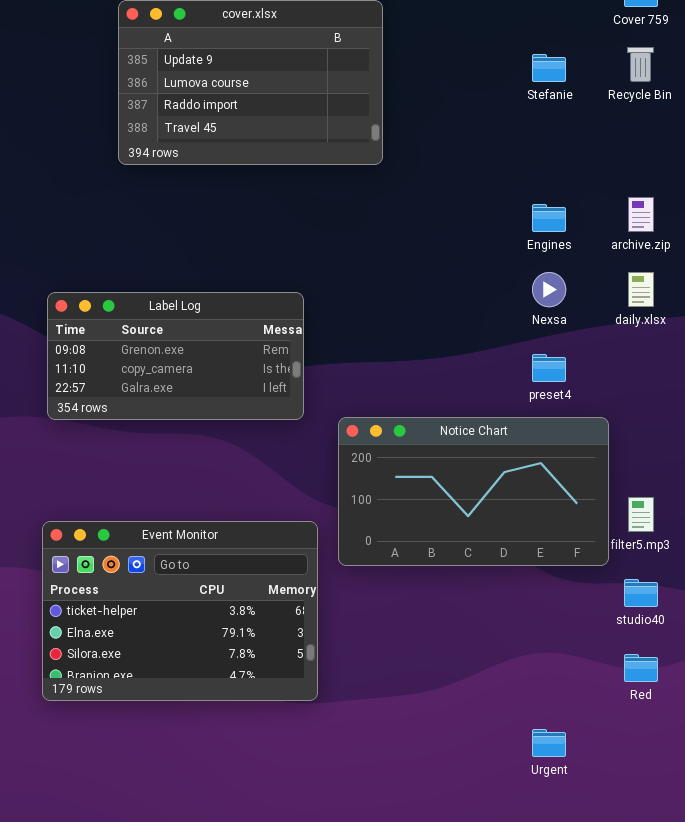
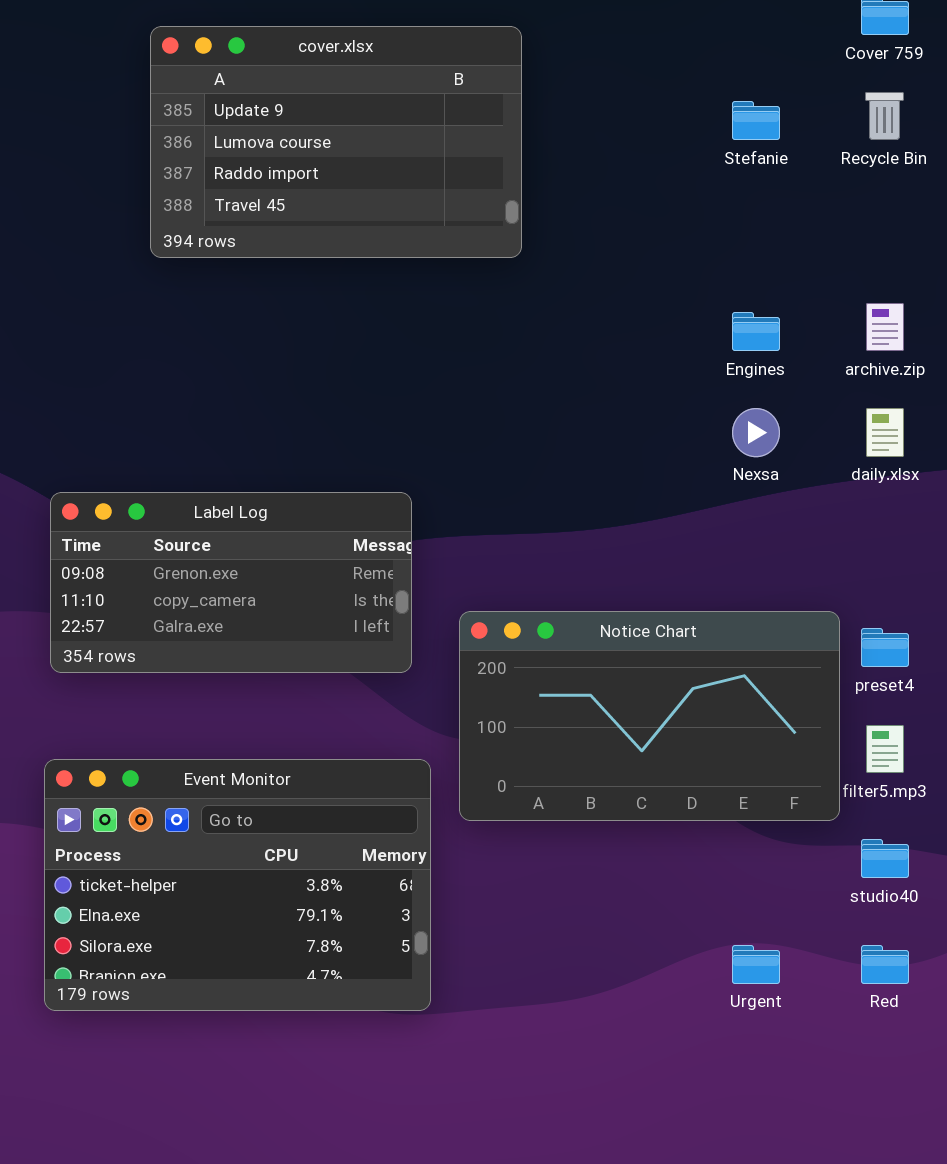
Label Log: [47,292,304,420] -> [50,492,412,673], moved
preset4: [532,354,566,382] -> [861,628,909,667], moved
Urgent: [532,729,566,757] -> [732,945,780,984], moved

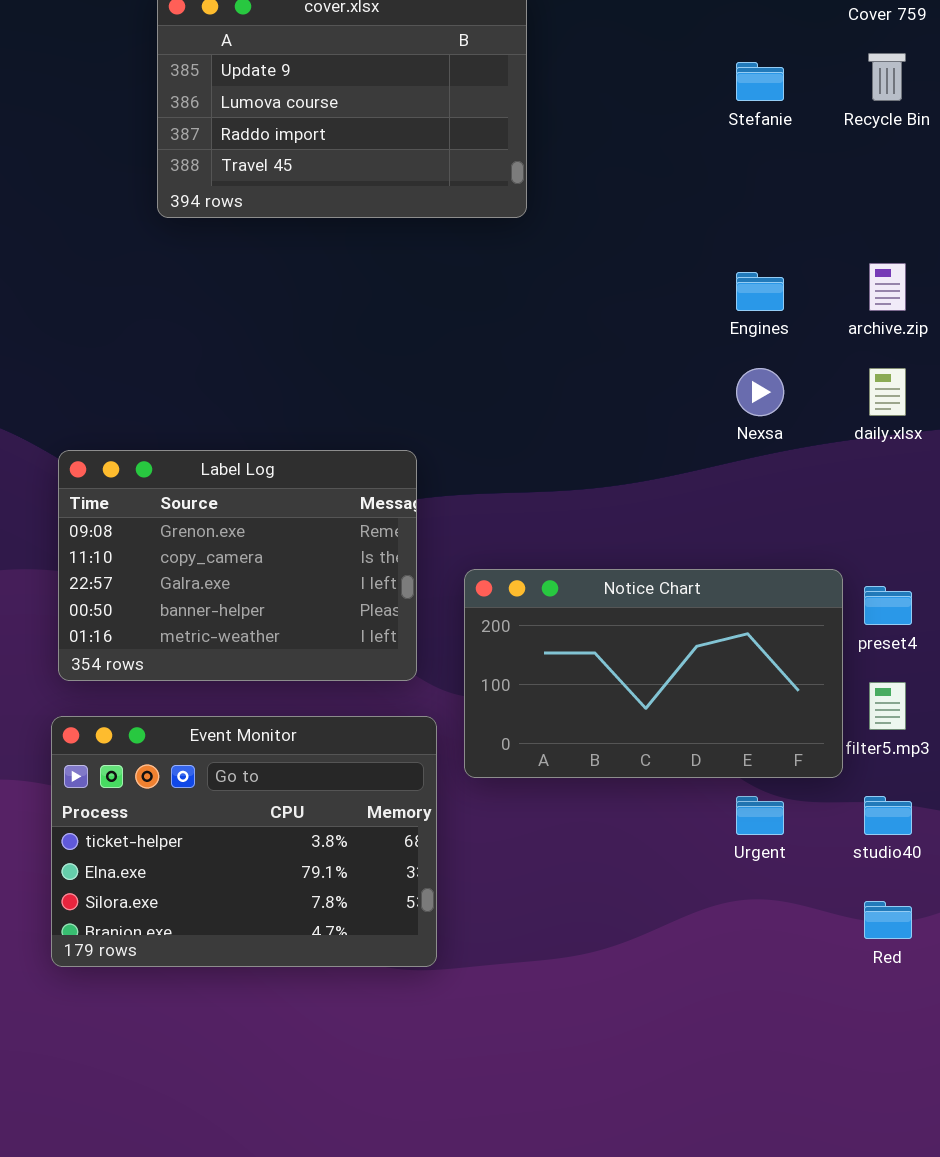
Label Log: [50,492,412,673] -> [58,450,417,681], resized
Urgent: [732,945,780,984] -> [736,796,784,835], moved

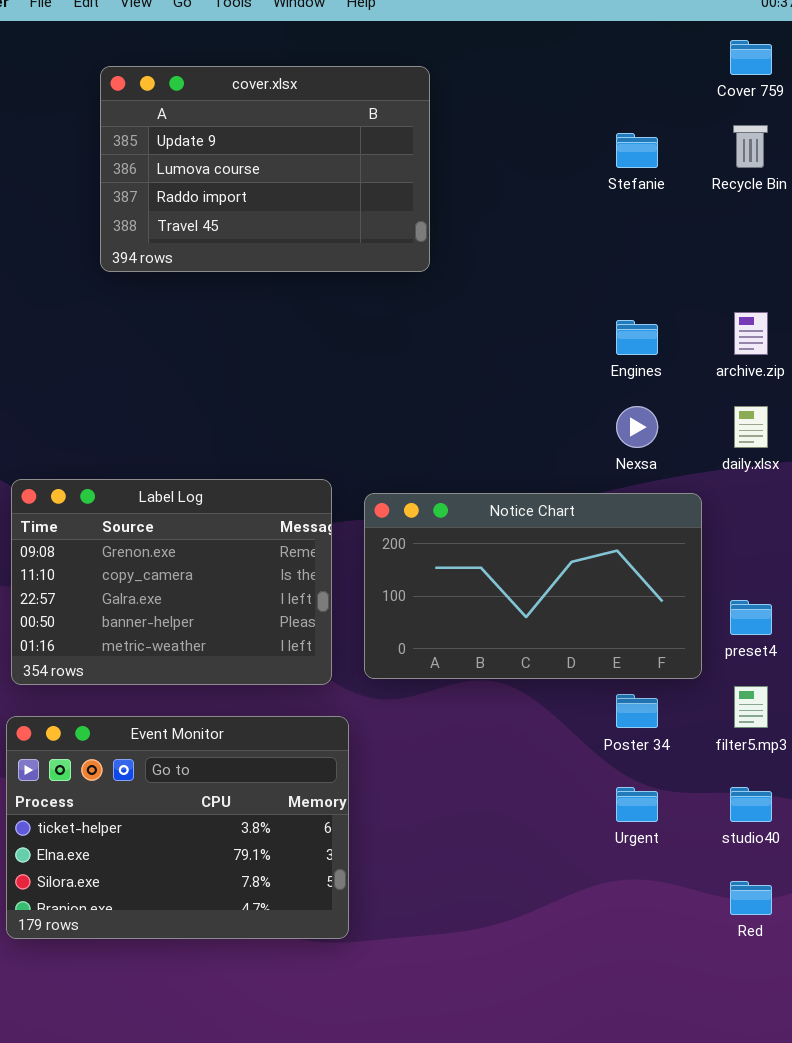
Notice Chart: [464,569,843,778] -> [364,493,702,679], moved

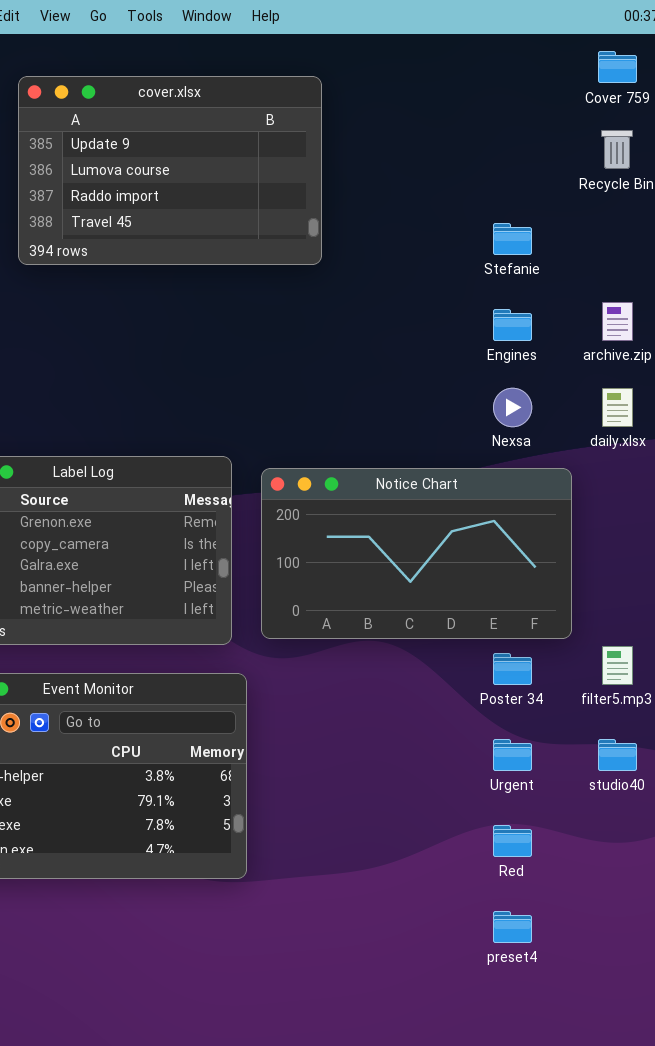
Stefanie: [616,133,658,168] -> [493,223,532,255], moved
preset4: [730,600,772,635] -> [493,911,532,943], moved
Red: [730,881,772,915] -> [493,825,532,857], moved

